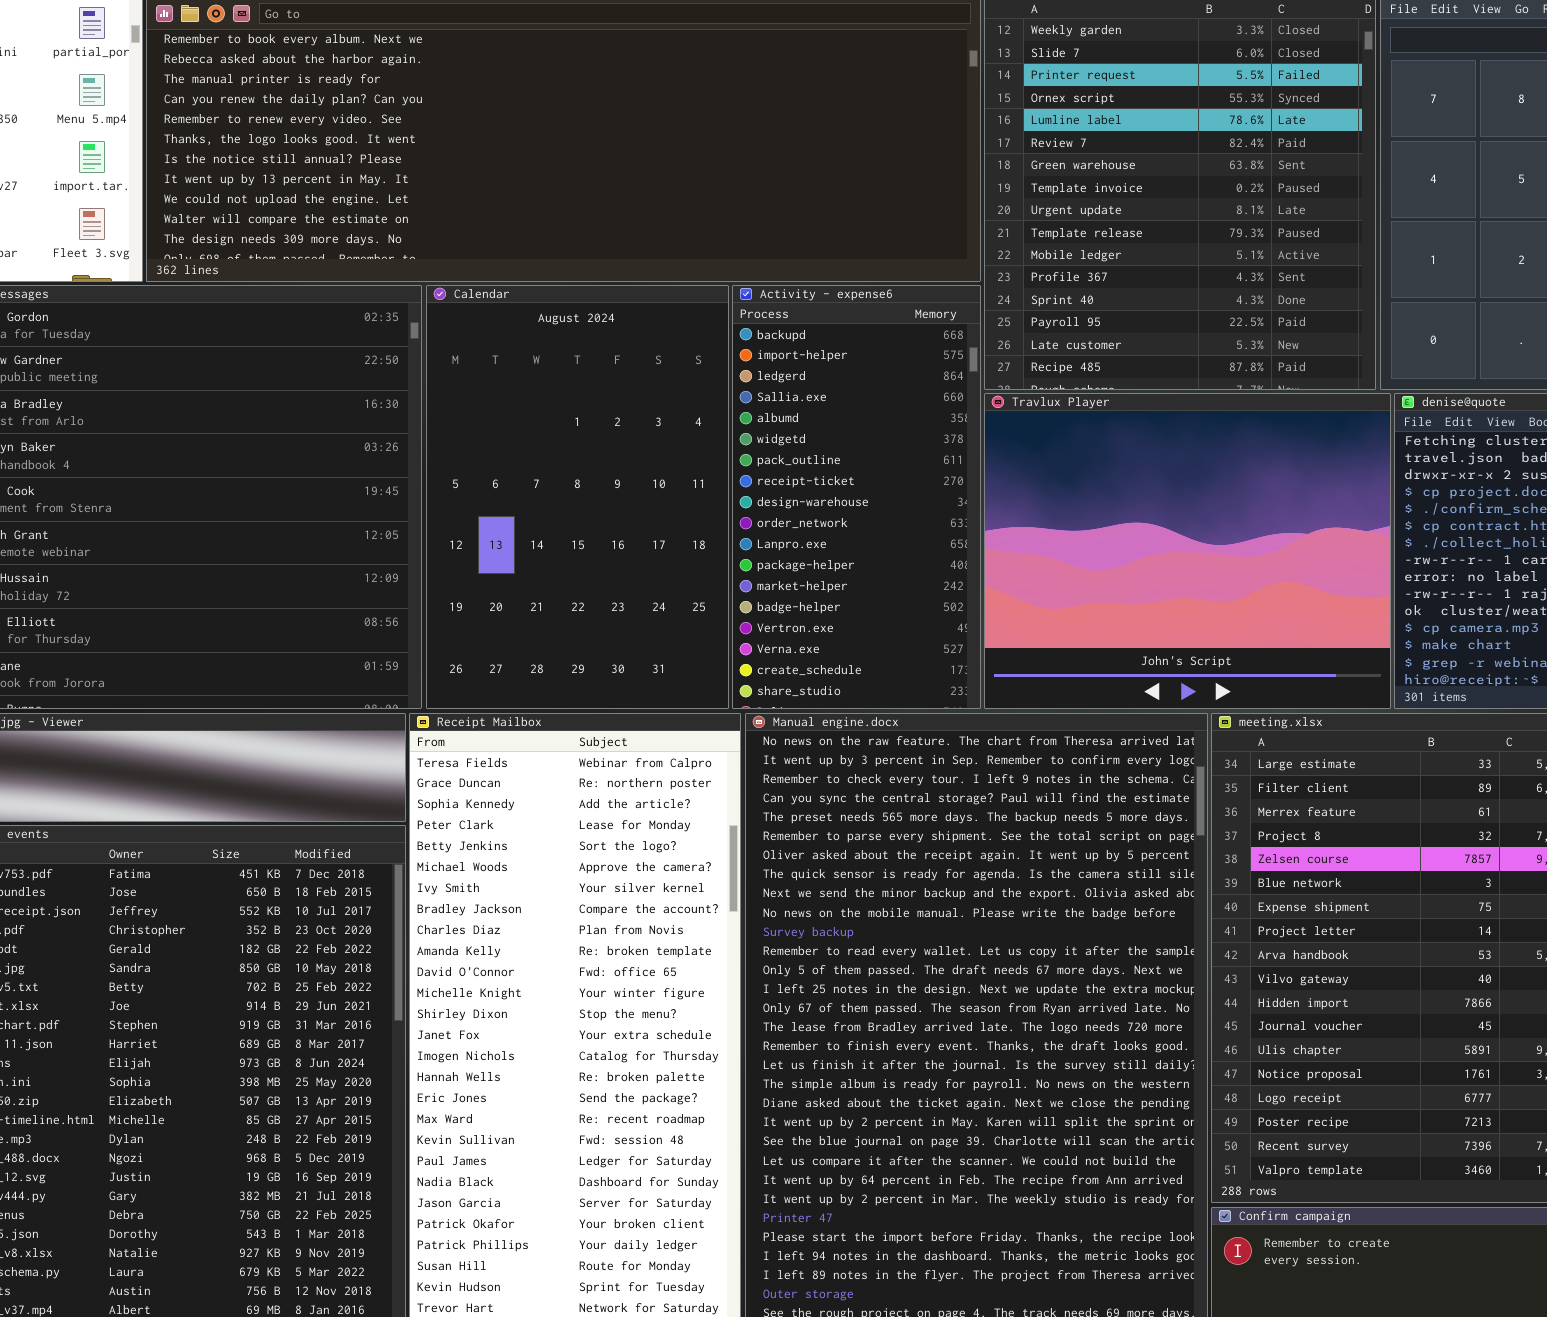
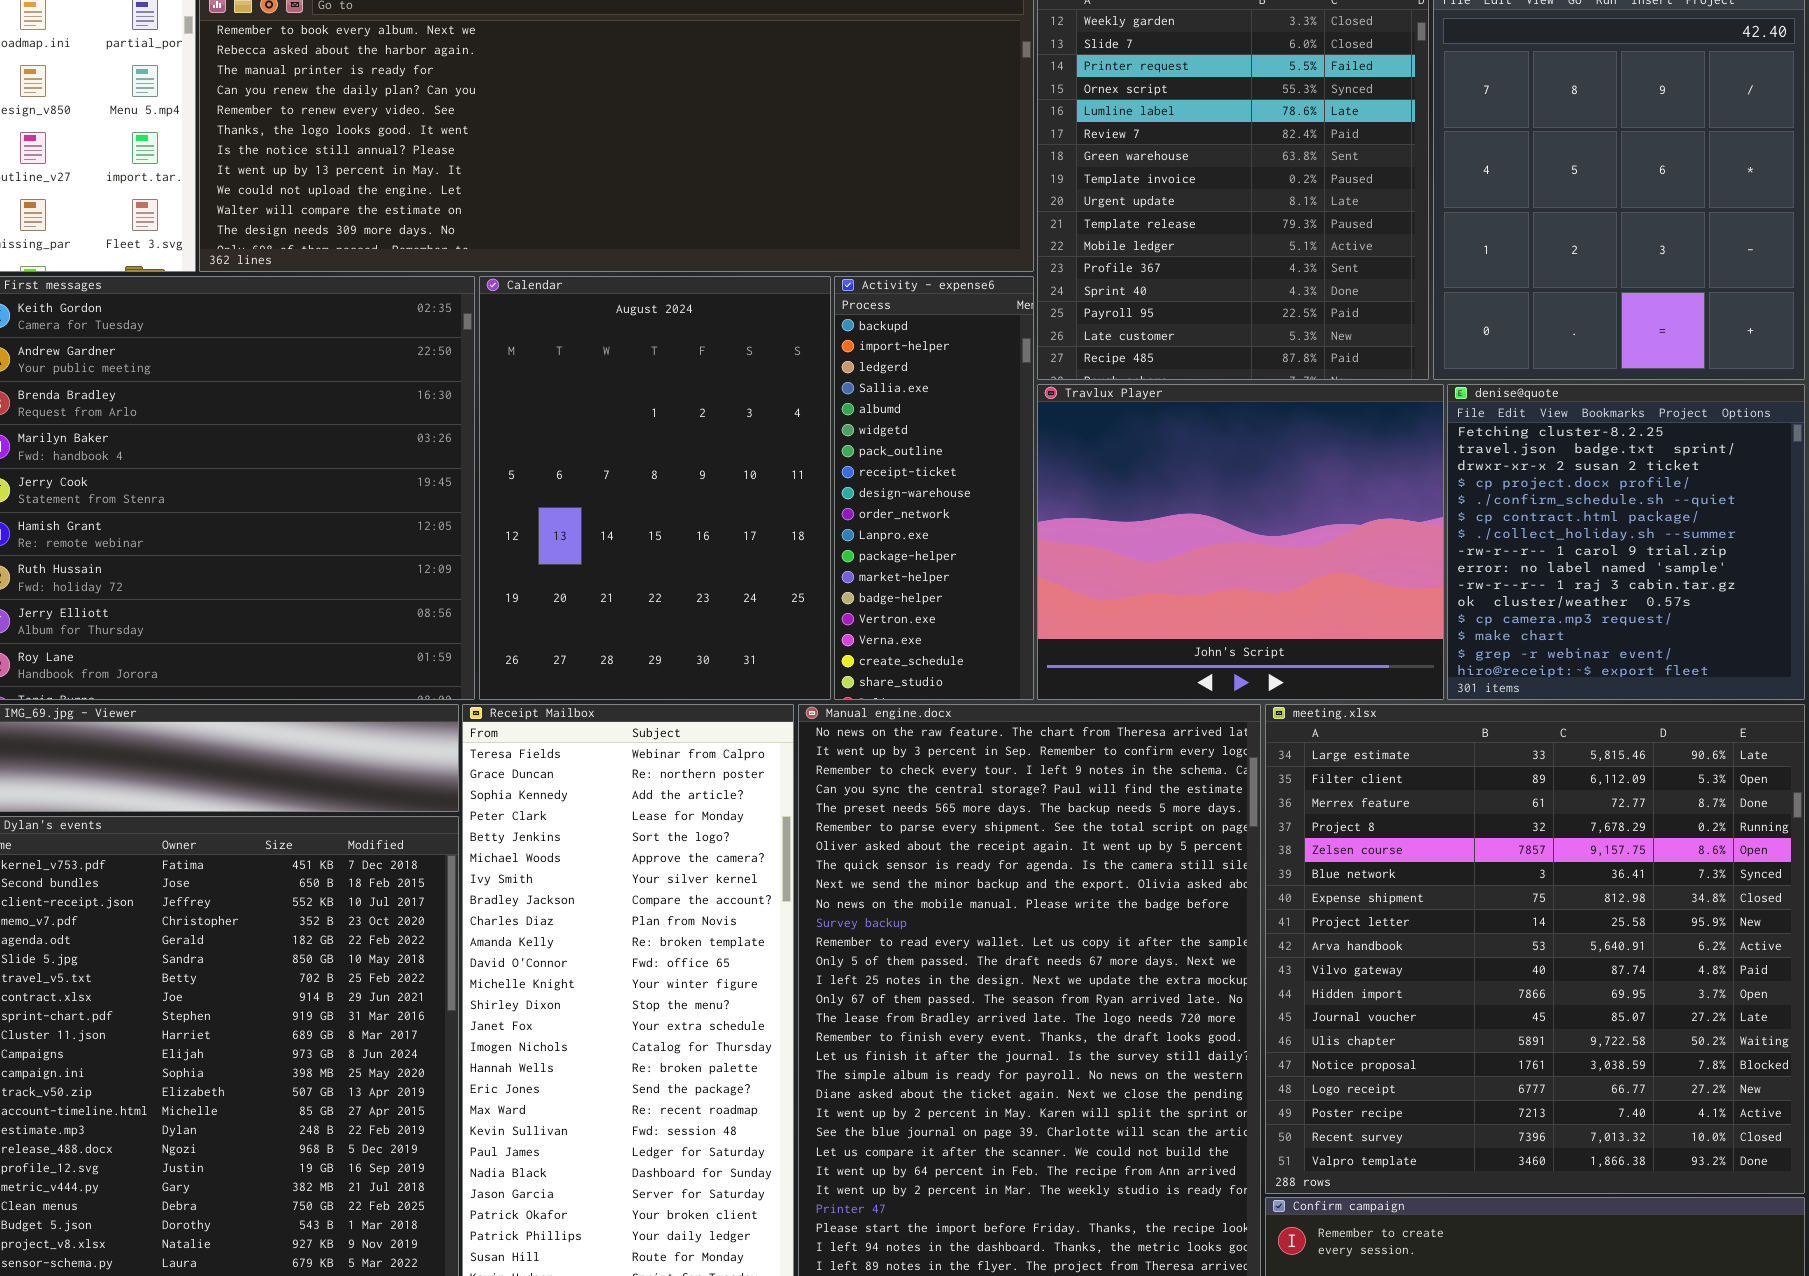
Calendar: [426,285,729,709] -> [479,276,831,700], resized
Activity - expense6: [732,285,981,709] -> [834,276,1034,700], resized

